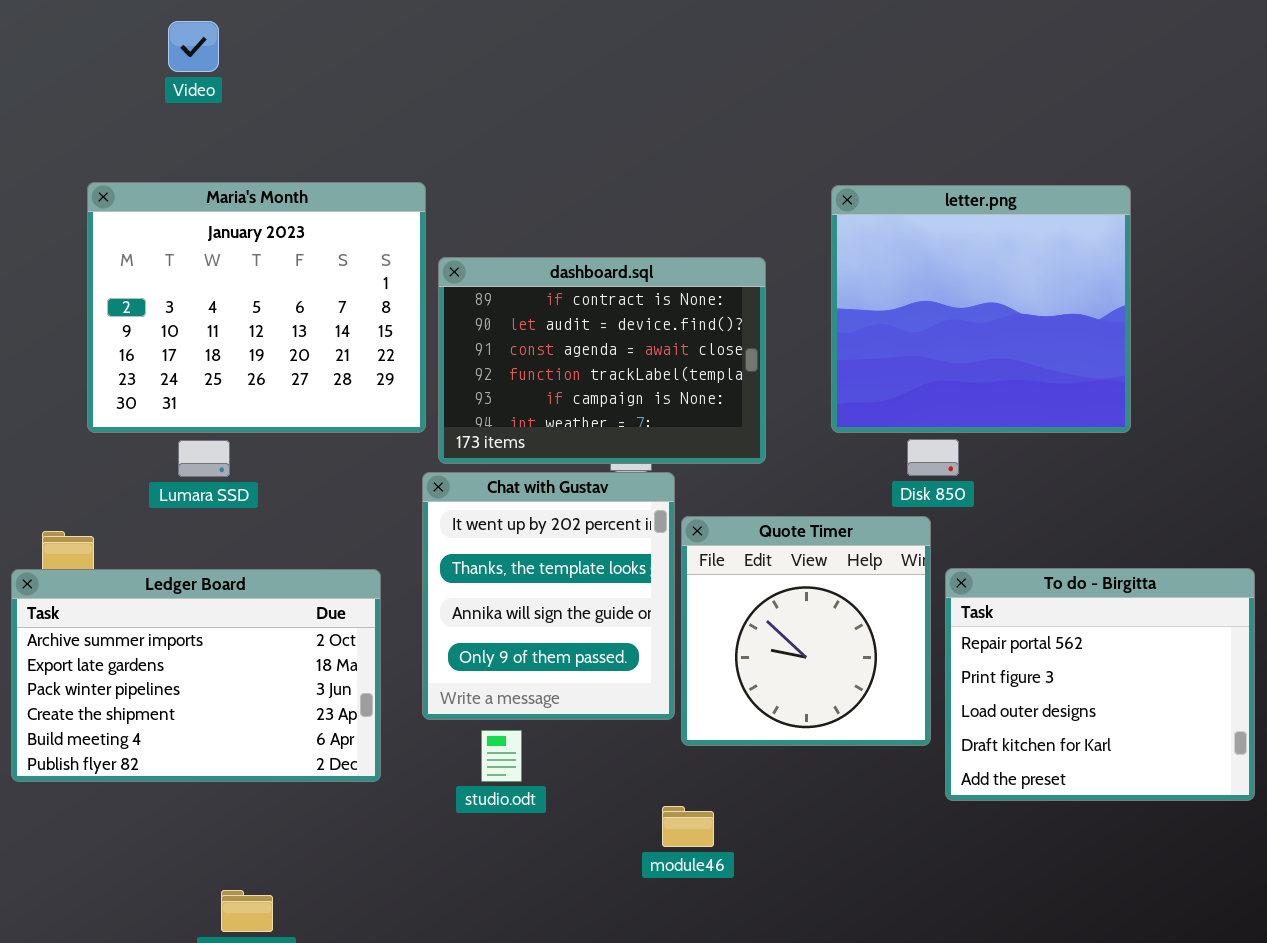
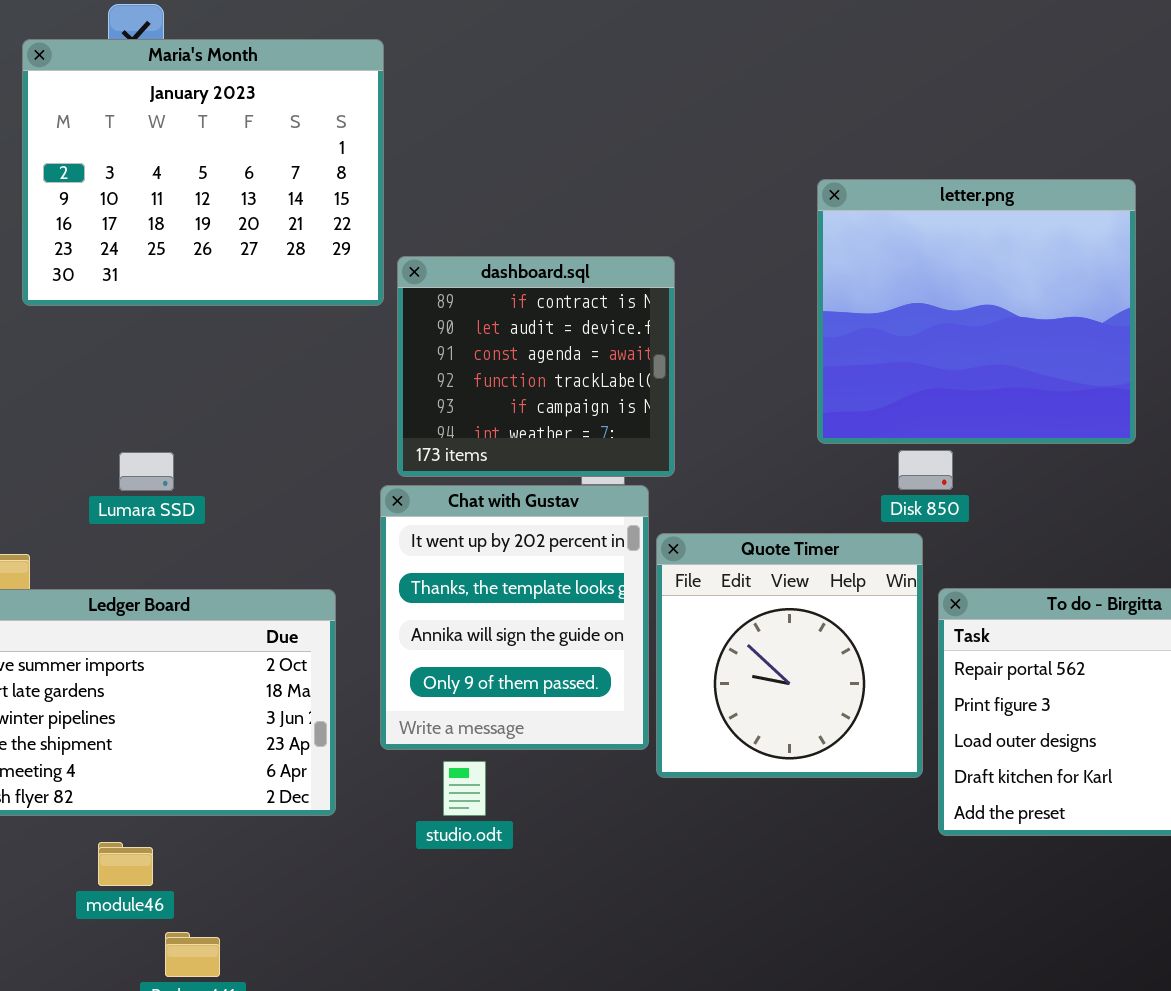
Maria's Month: [87,182,426,433] -> [22,39,384,306], moved
dashboard.sql: [438,257,766,464] -> [397,256,675,477], resized
module46: [662,806,714,847] -> [98,842,153,886], moved

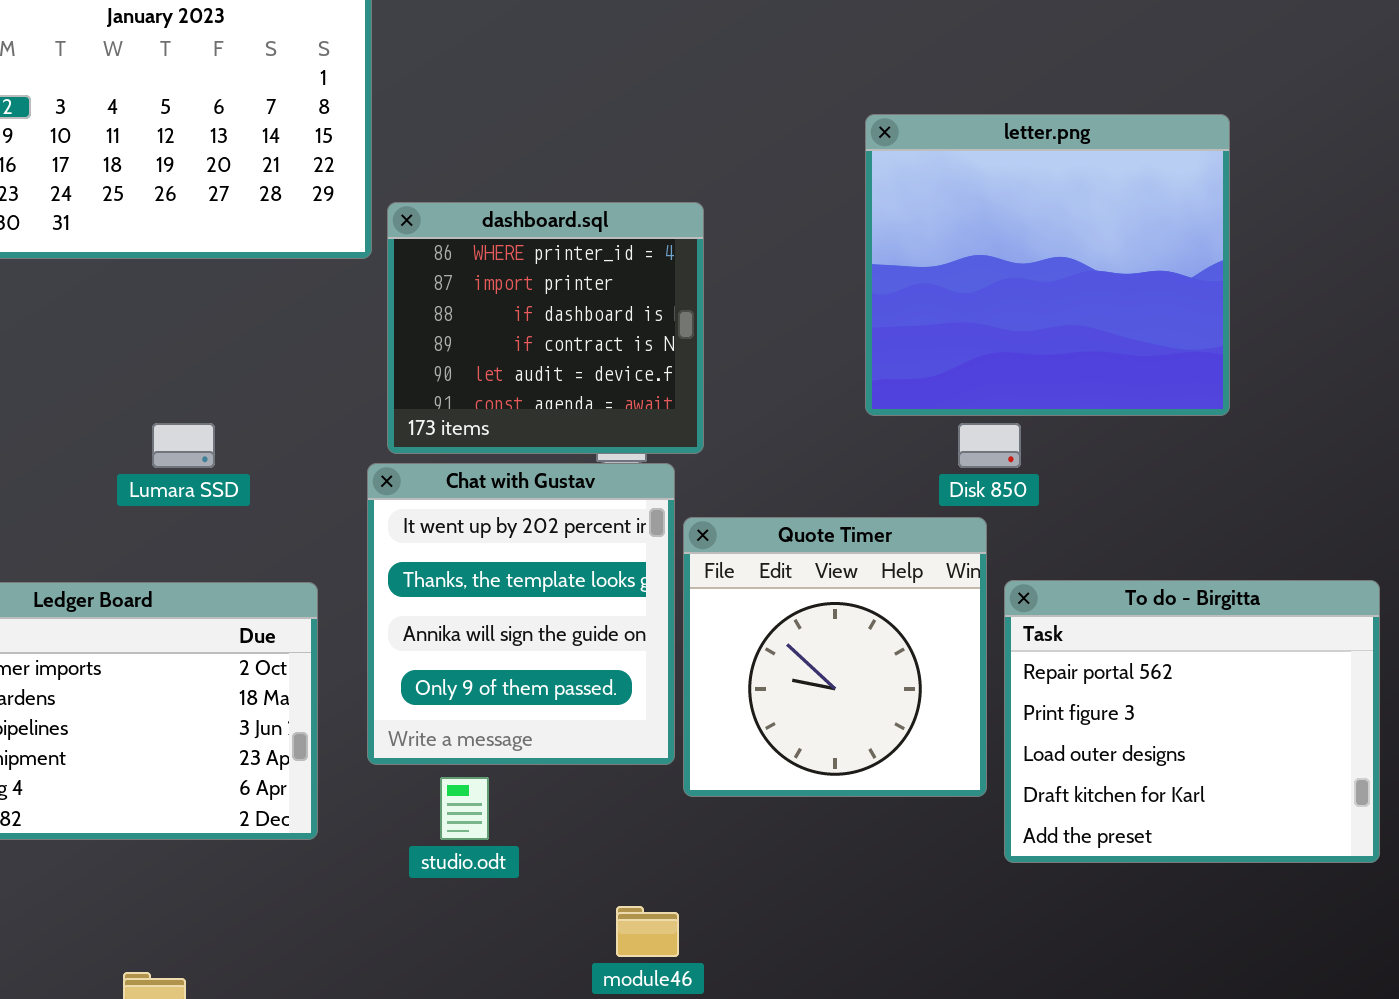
dashboard.sql: [397,256,675,477] -> [387,202,704,454], scrolled up 3 rows
Lumara SSD: [119,452,174,491] -> [152,423,215,468], moved
module46: [98,842,153,886] -> [616,906,679,957], moved

